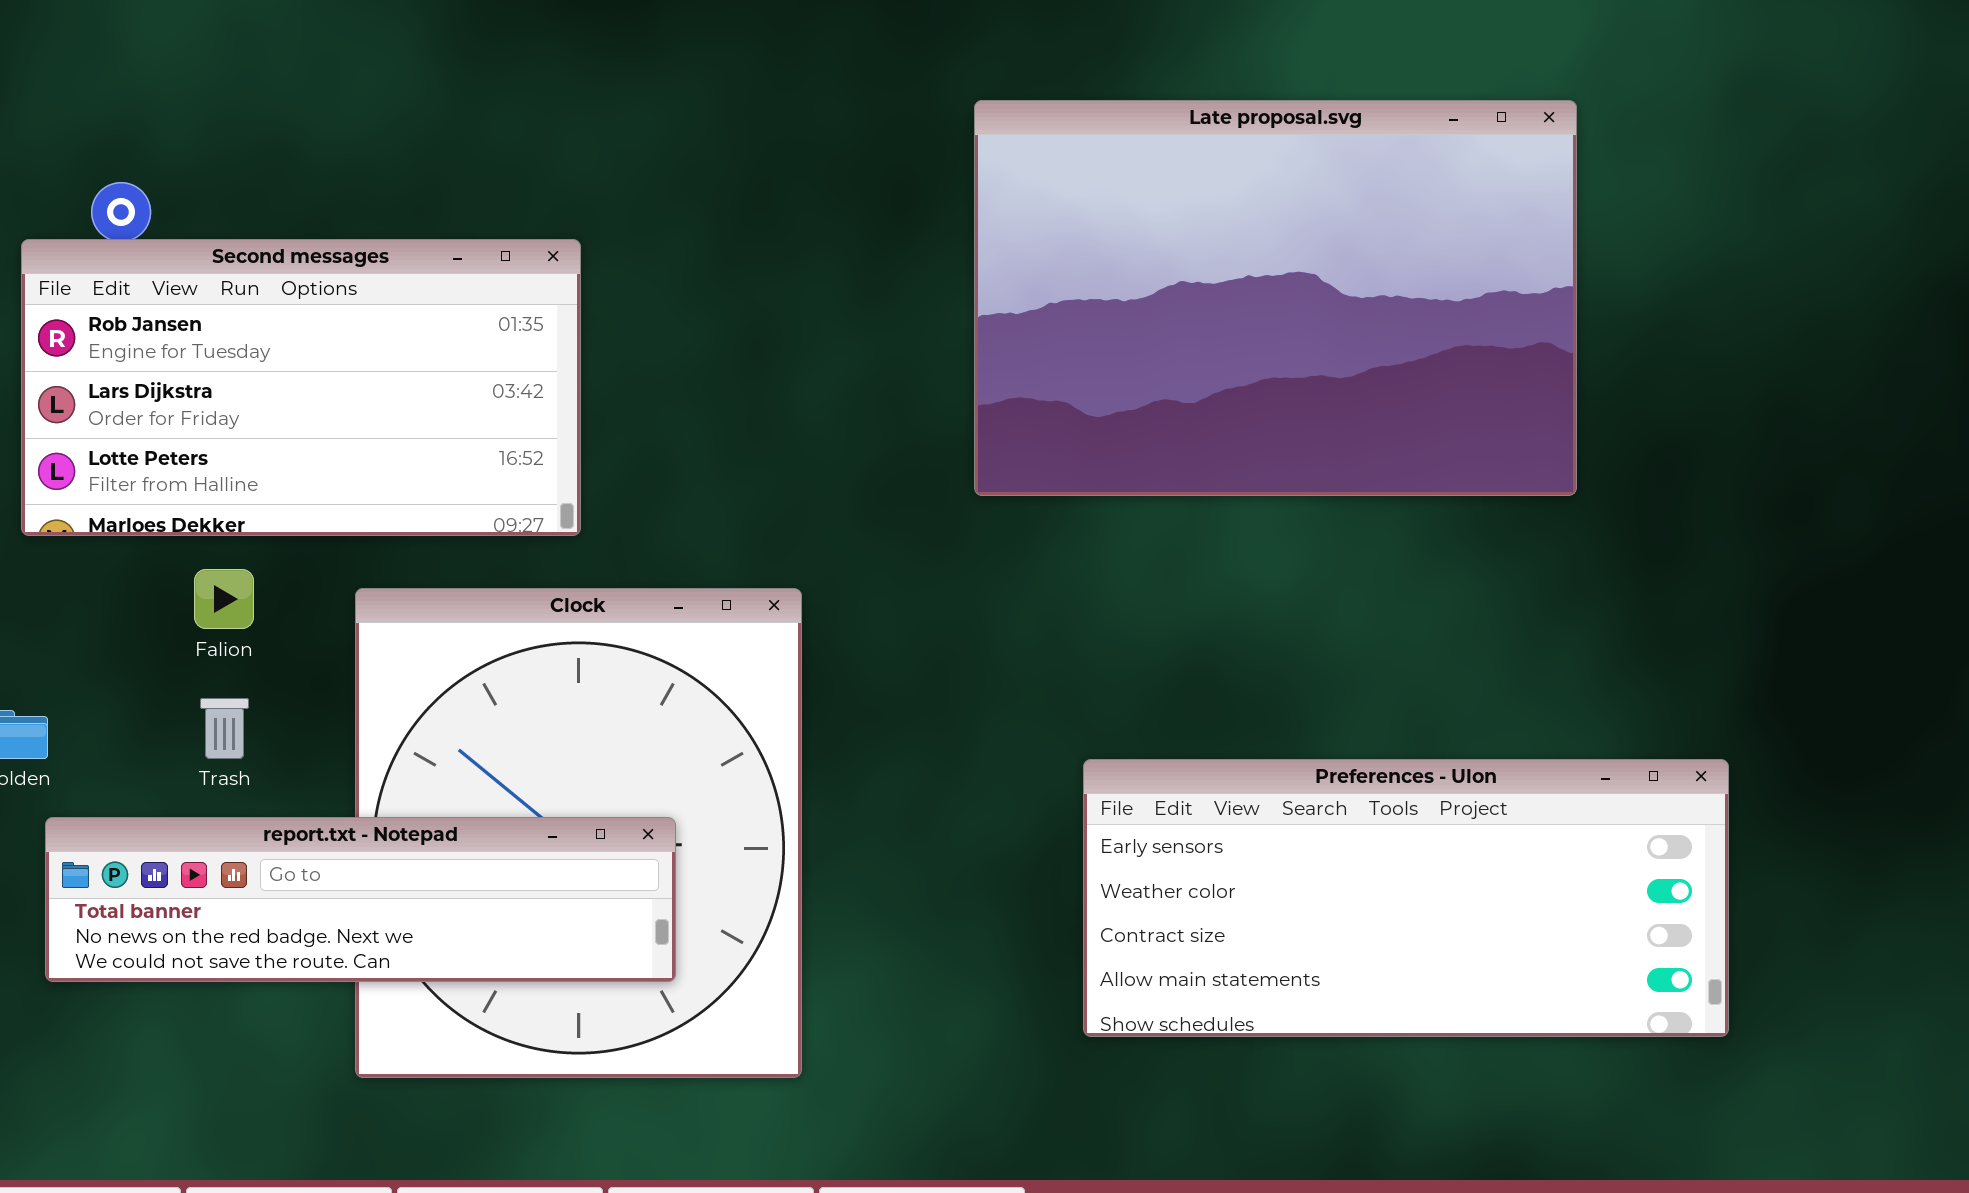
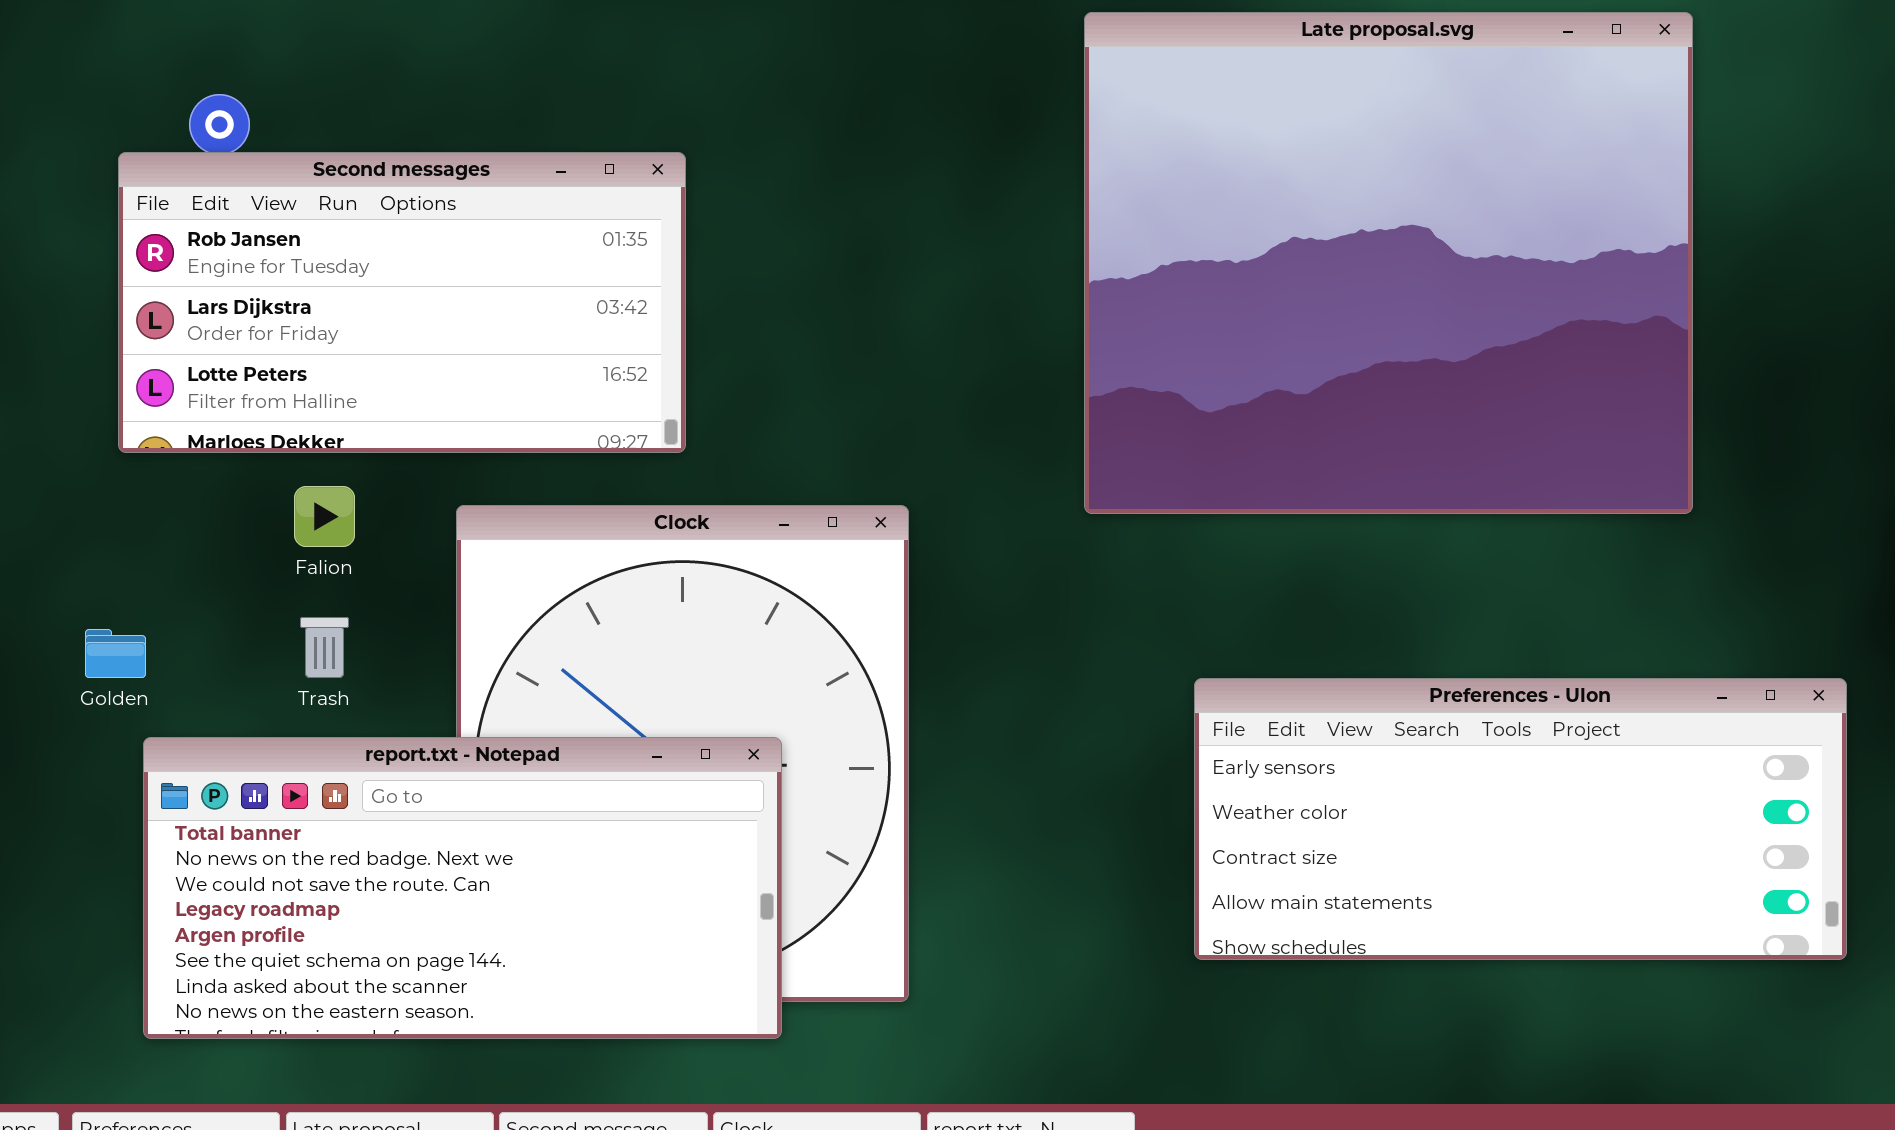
Late proposal.svg: [974,100,1577,496] -> [1084,12,1693,514], resized
report.txt - Notepad: [45,817,676,982] -> [143,737,782,1039], resized

